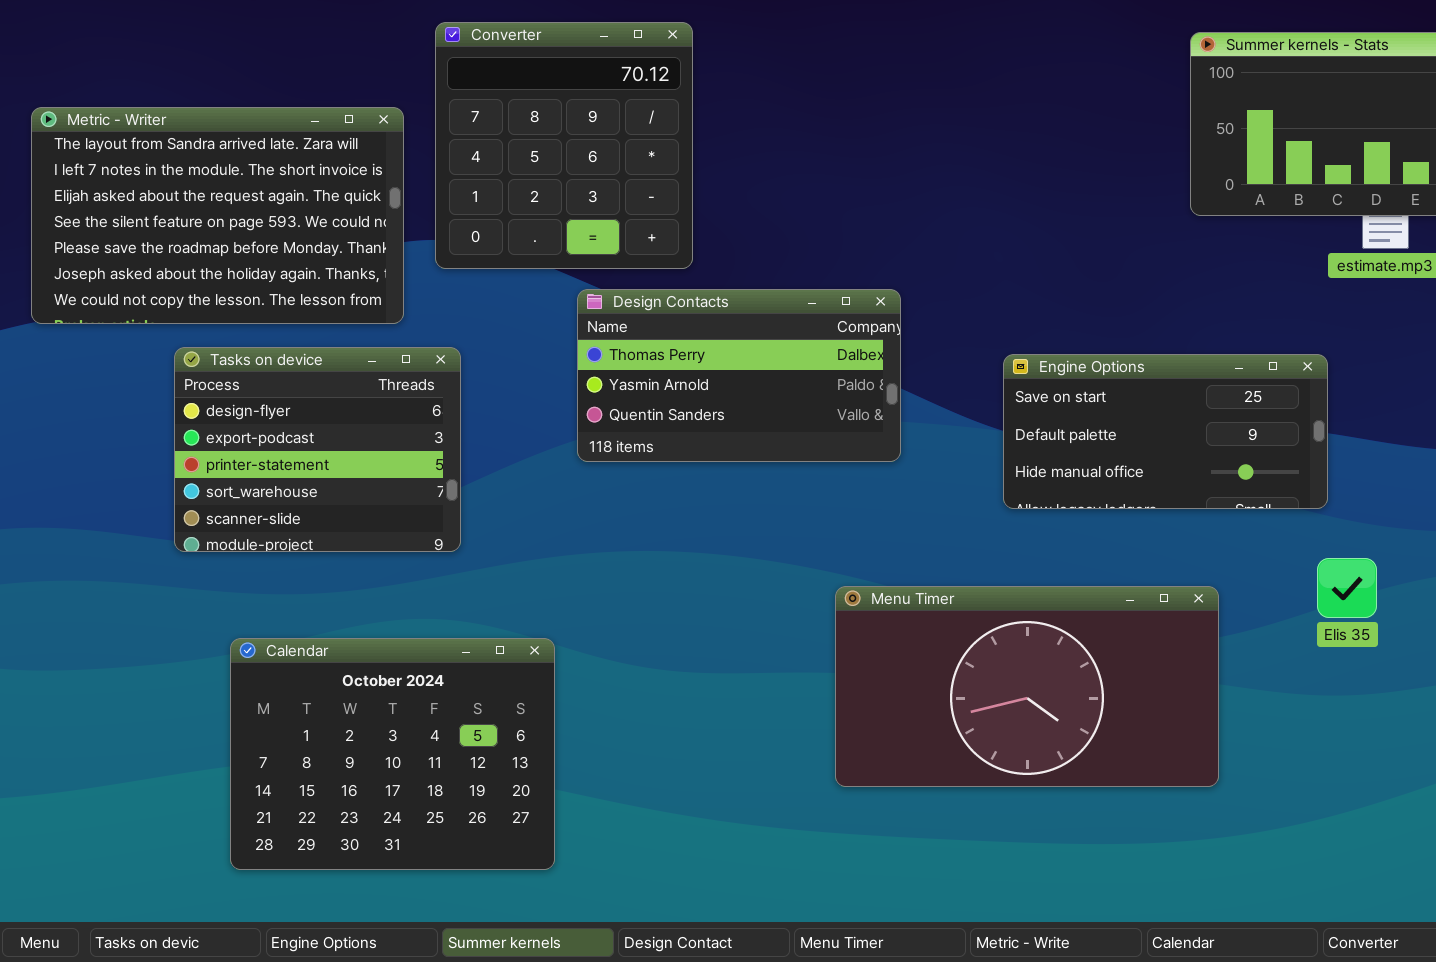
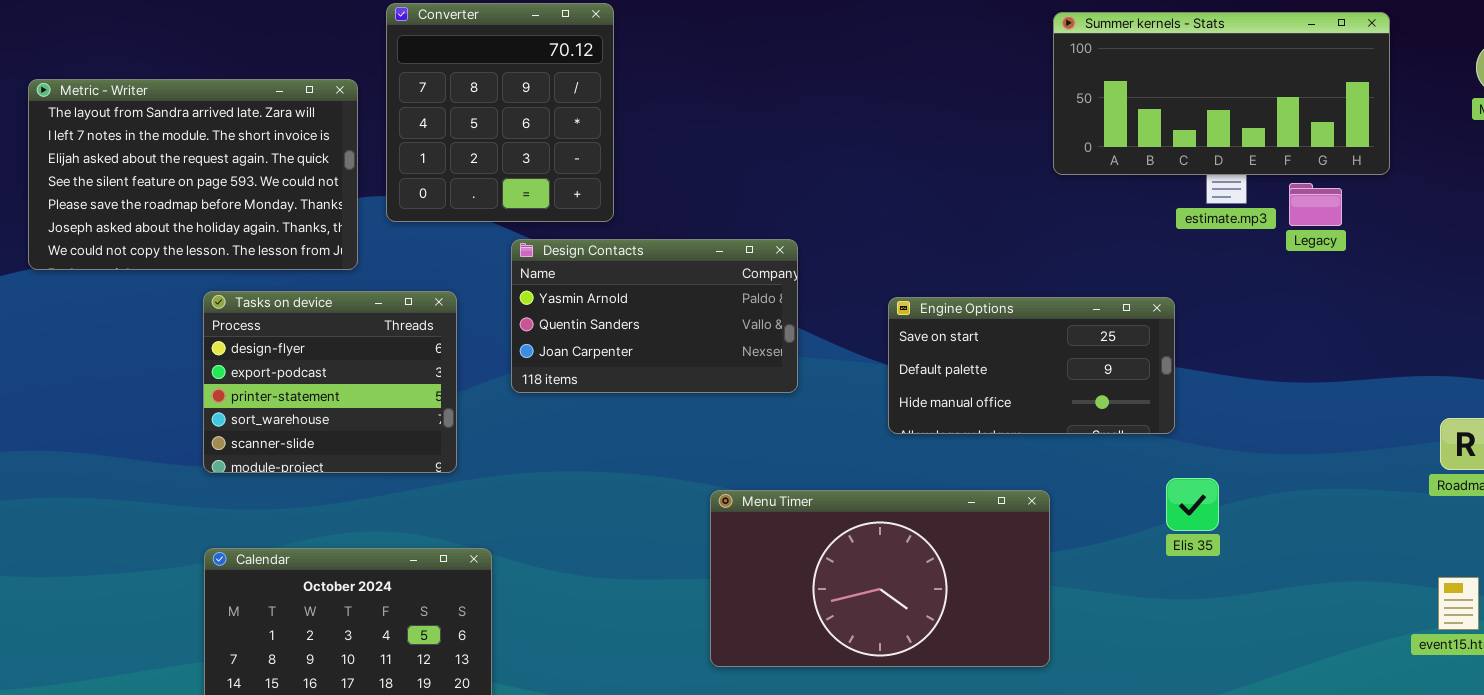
Design Contacts: [577,289,901,462] -> [511,239,798,393], scrolled down 1 row
Tasks on device: [174,347,461,552] -> [203,291,457,473], moved
Menu Timer: [835,586,1219,787] -> [710,490,1050,667], moved

